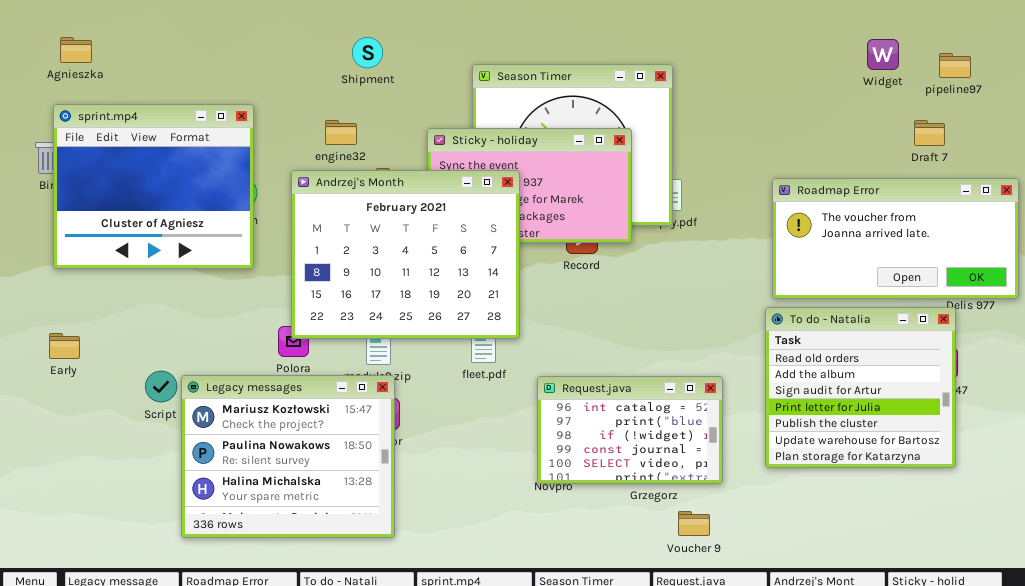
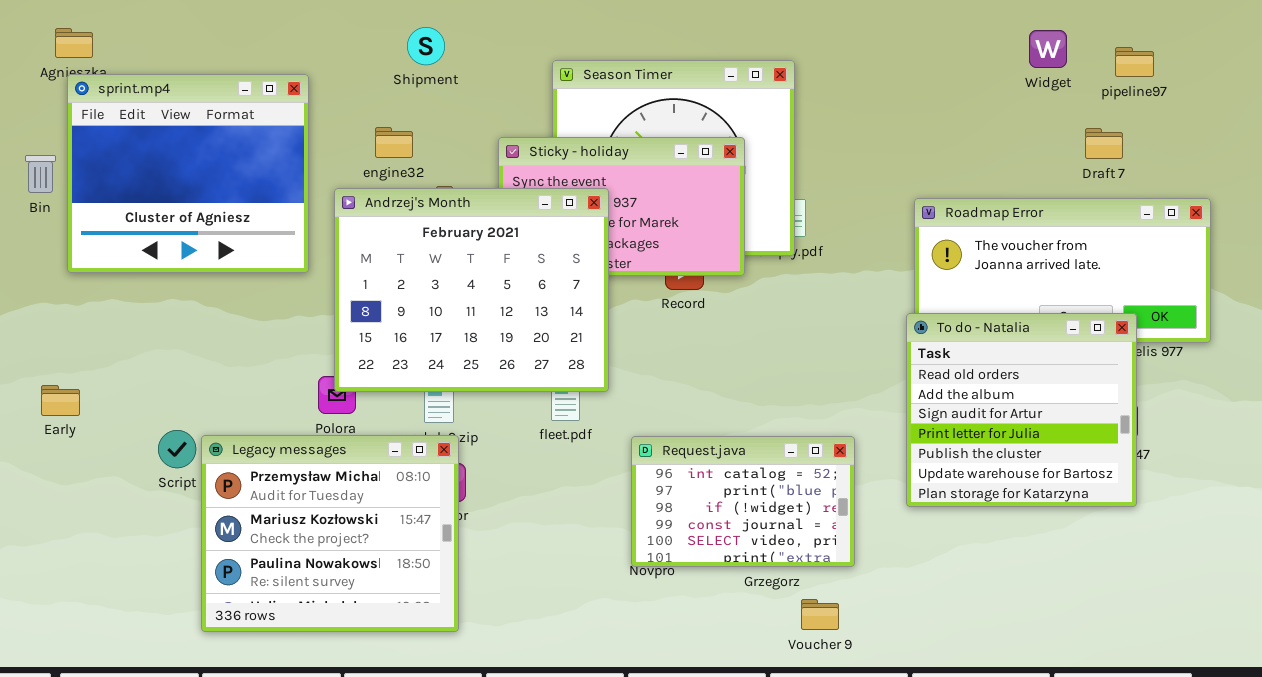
sprint.mp4: [53,104,254,269] -> [67,74,309,273], moved
To do - Natalia: [765,307,956,468] -> [906,313,1137,507], moved
Legacy messages: [181,375,395,538] -> [201,435,459,632], scrolled up 1 row

